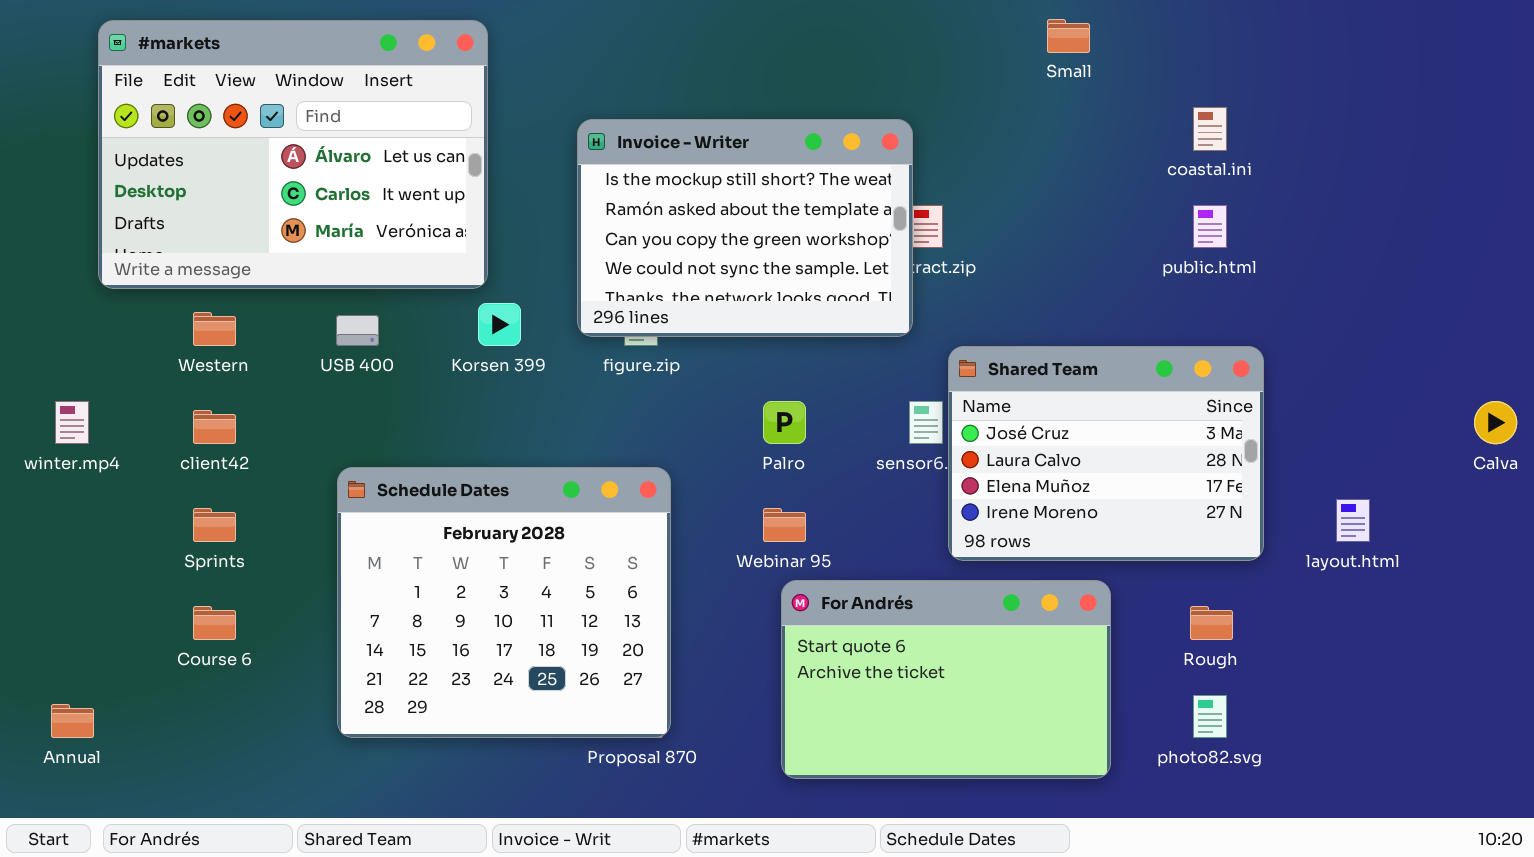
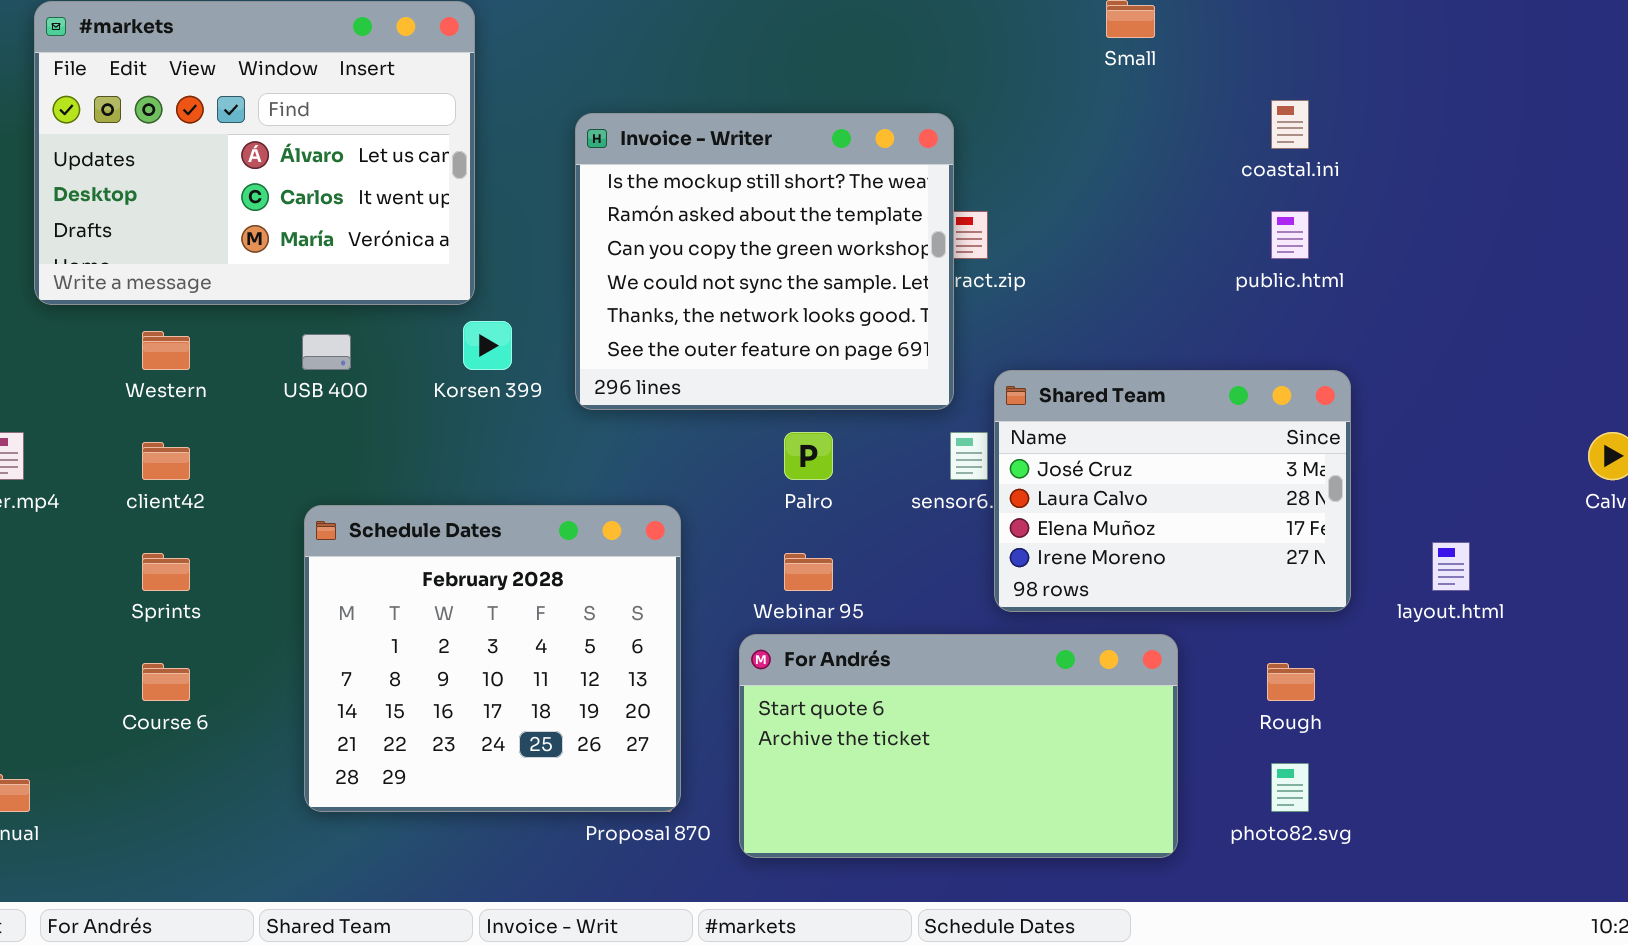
Invoice - Writer: [577,119,913,337] -> [575,113,954,410], resized
For Andrés: [781,580,1111,779] -> [739,634,1178,858], resized

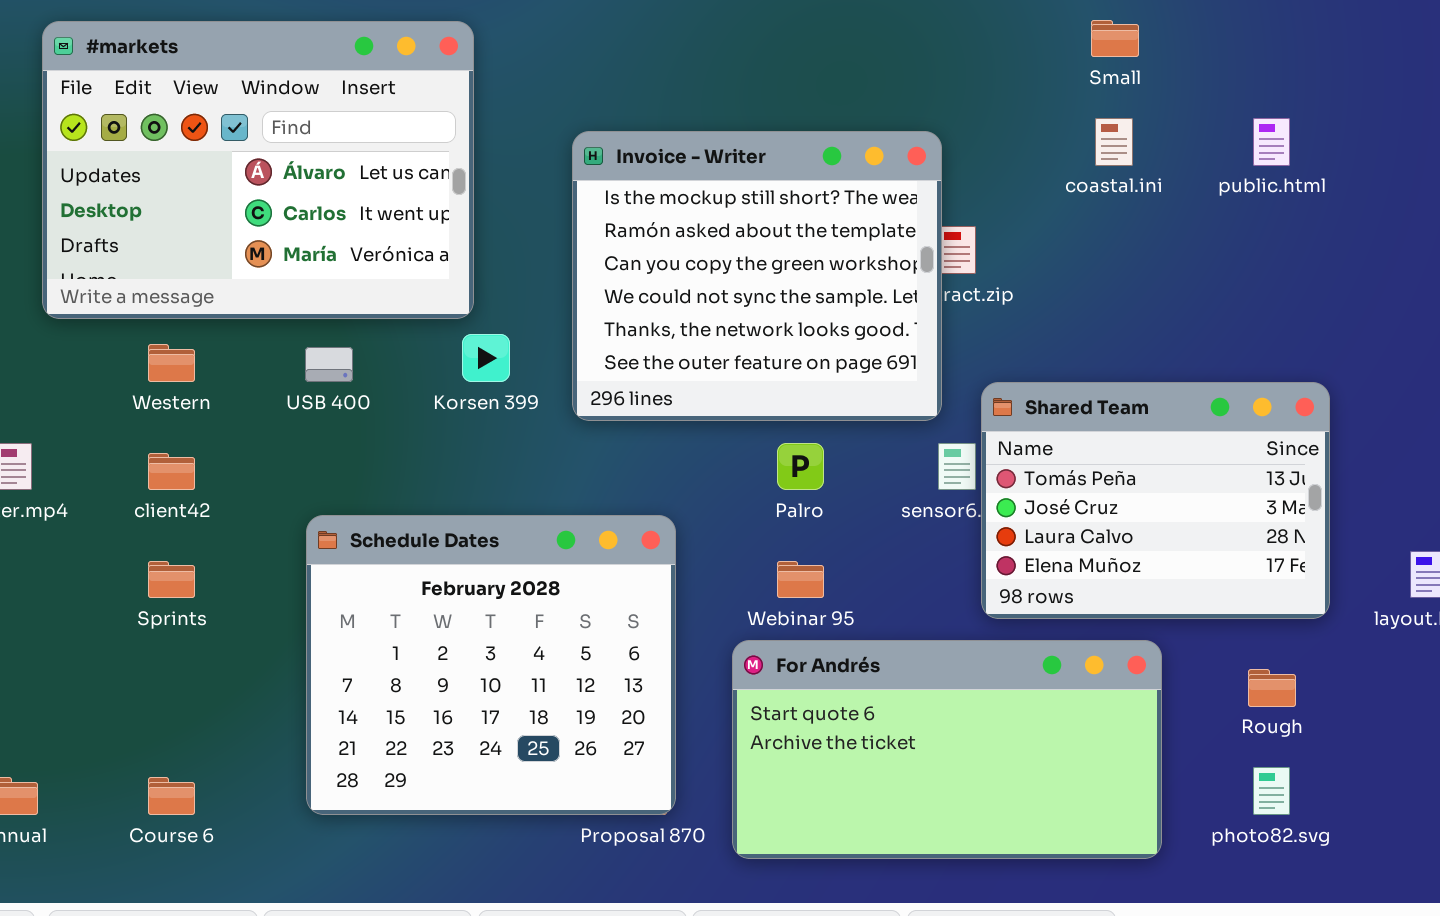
coastal.ini: [1271,100,1309,149] -> [1095,118,1133,166], moved
public.html: [1271,211,1309,259] -> [1253,118,1290,166], moved
Shared Team: [994,370,1351,612] -> [981,382,1330,619], scrolled up 1 row
Course 6: [142,663,190,701] -> [148,777,195,815], moved

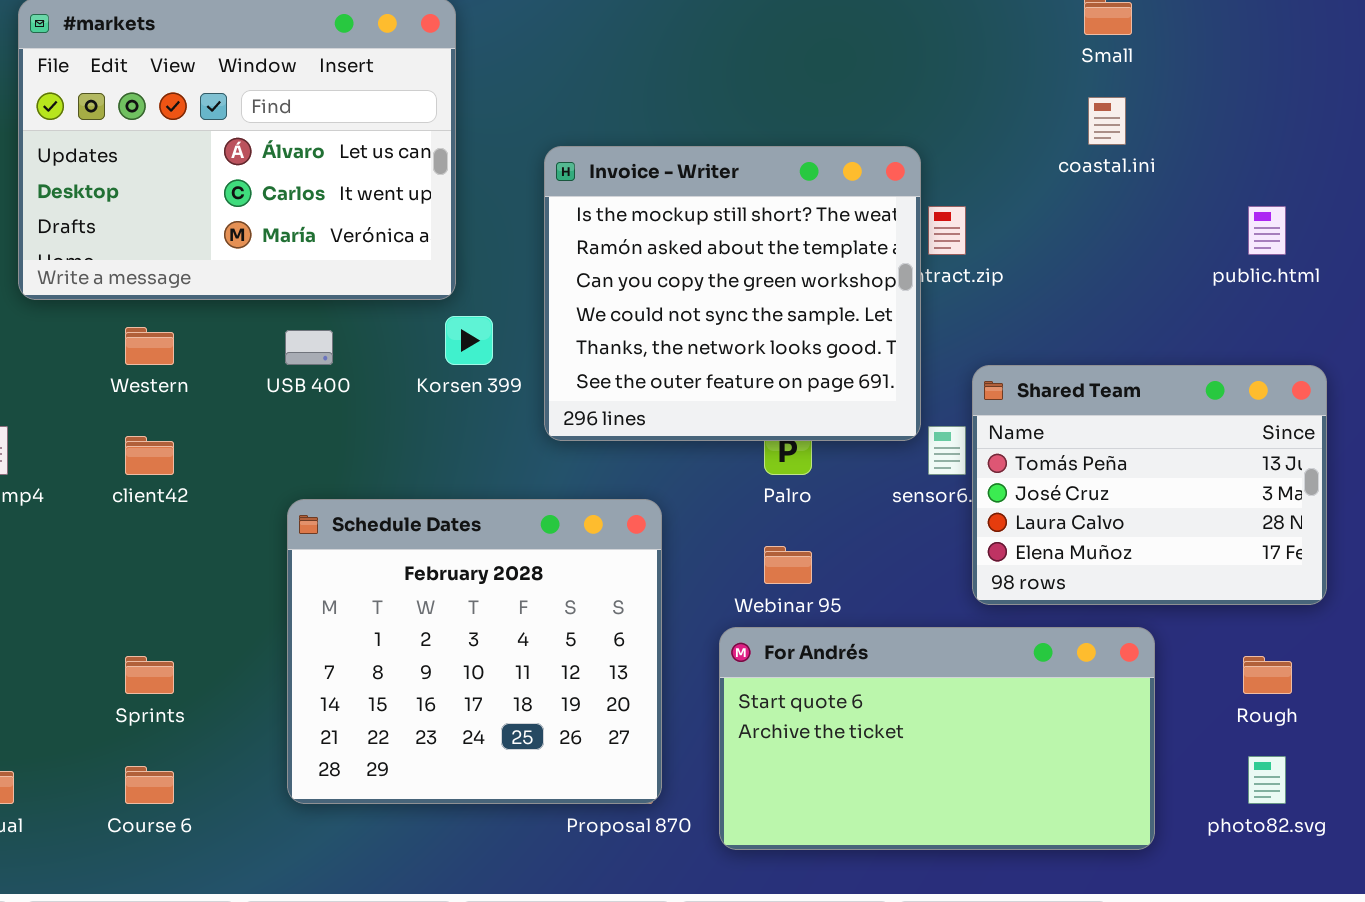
public.html: [1253,118,1290,166] -> [1248,206,1286,255], moved
Invoice - Writer: [572,131,942,421] -> [544,146,921,441], moved
Sprints: [148,561,195,598] -> [125,656,174,694], moved

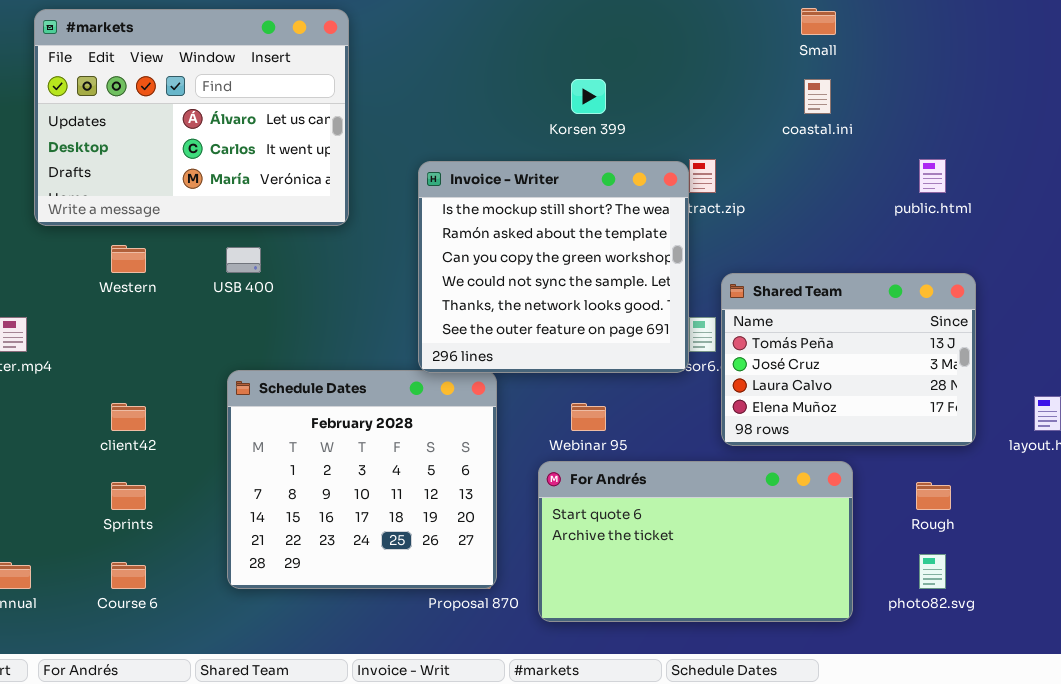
Invoice - Writer: [544,146,921,441] -> [418,161,689,373], moved
Korsen 399: [445,316,493,365] -> [571,79,606,114], moved
client42: [125,436,174,475] -> [111,403,146,431], moved

